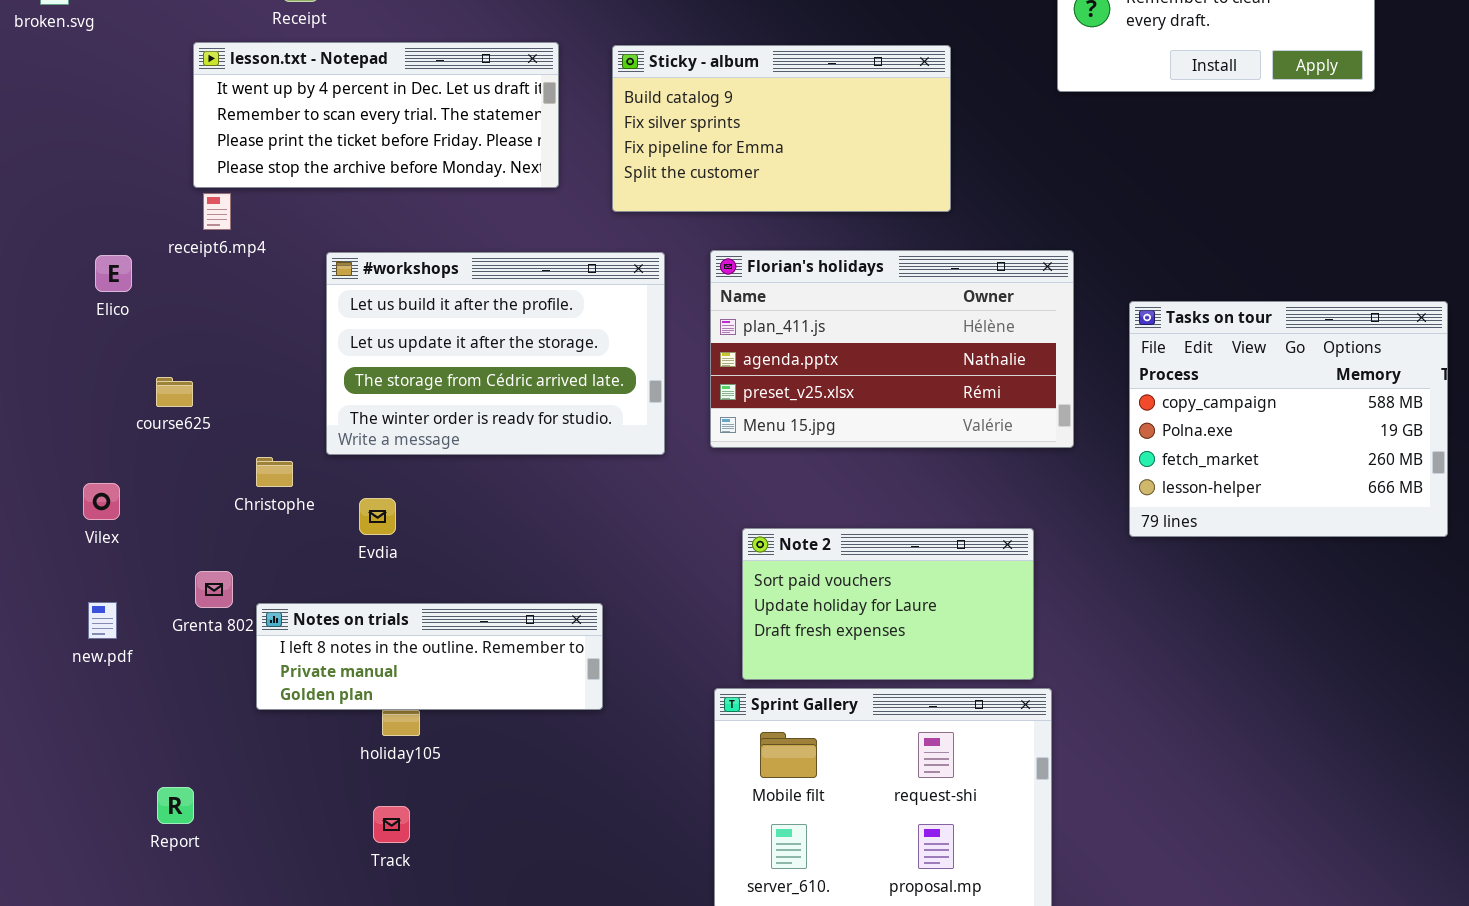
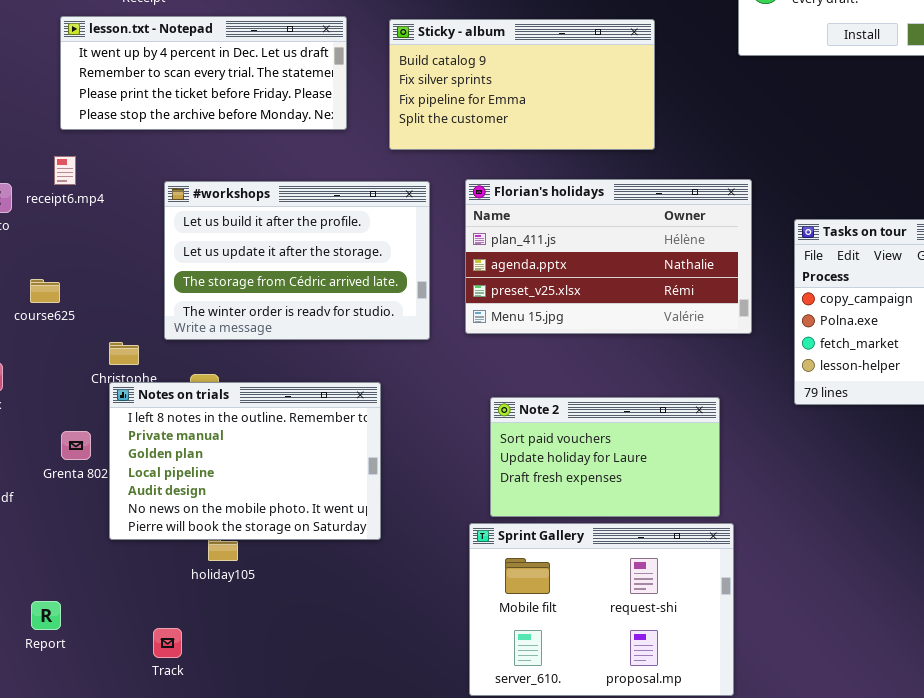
receipt6.mp4: [203,193,231,230] -> [54,156,76,185], moved
Notes on trials: [256,603,603,710] -> [109,382,381,540], resized
Track: [373,806,410,843] -> [153,628,182,658], moved

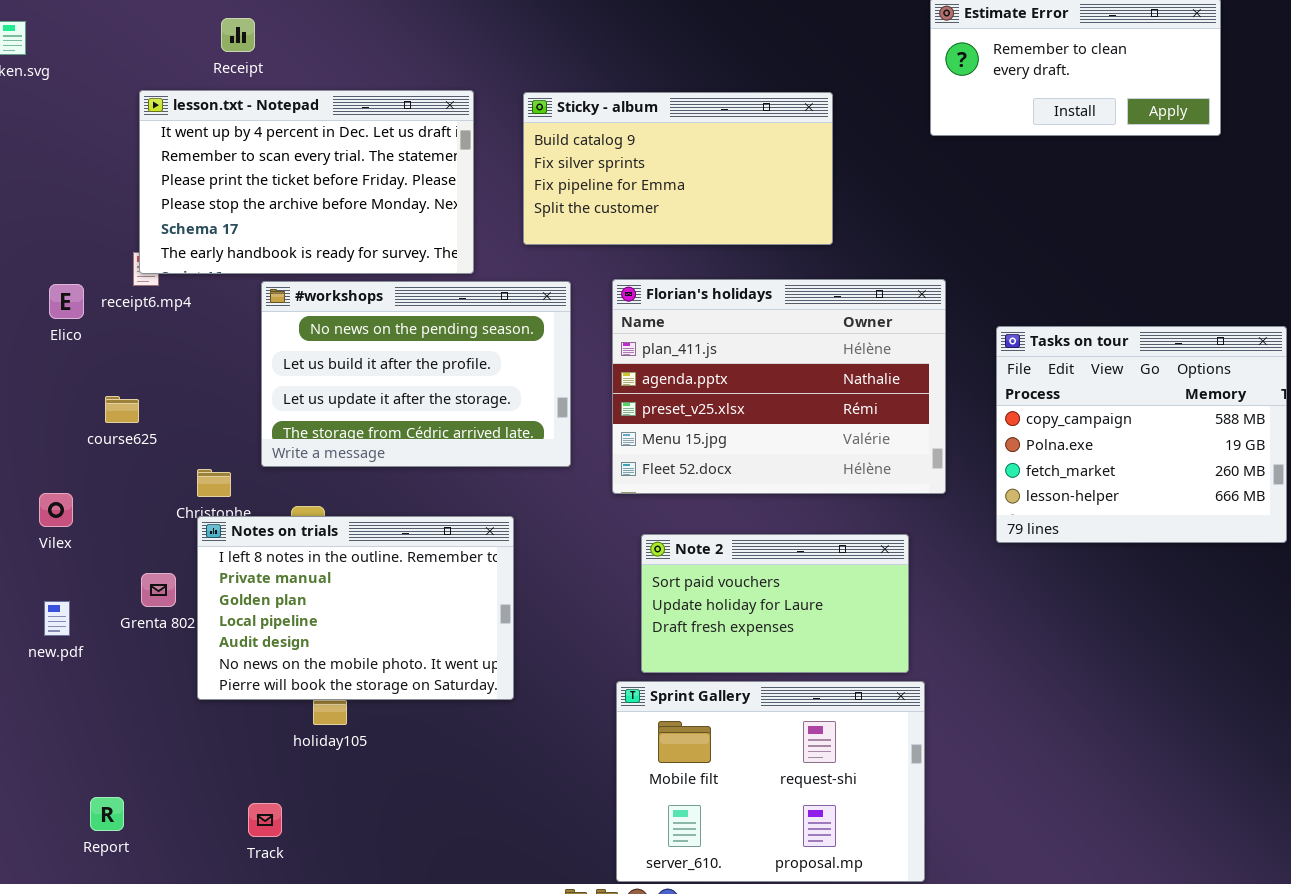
lesson.txt - Notepad: [60,16,347,130] -> [139,90,474,274], resized
Florian's holidays: [465,179,752,334] -> [612,279,946,494], resized
#workshops: [164,181,430,340] -> [261,281,571,467], scrolled up 1 row
Report: [31,601,61,630] -> [90,797,124,831], moved

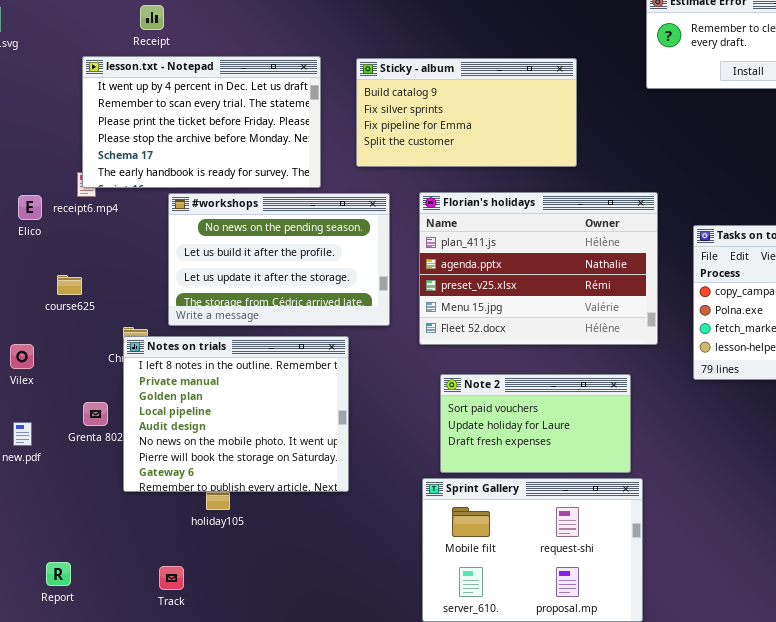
Notes on trials: [197,516,514,700] -> [123,336,349,492], resized

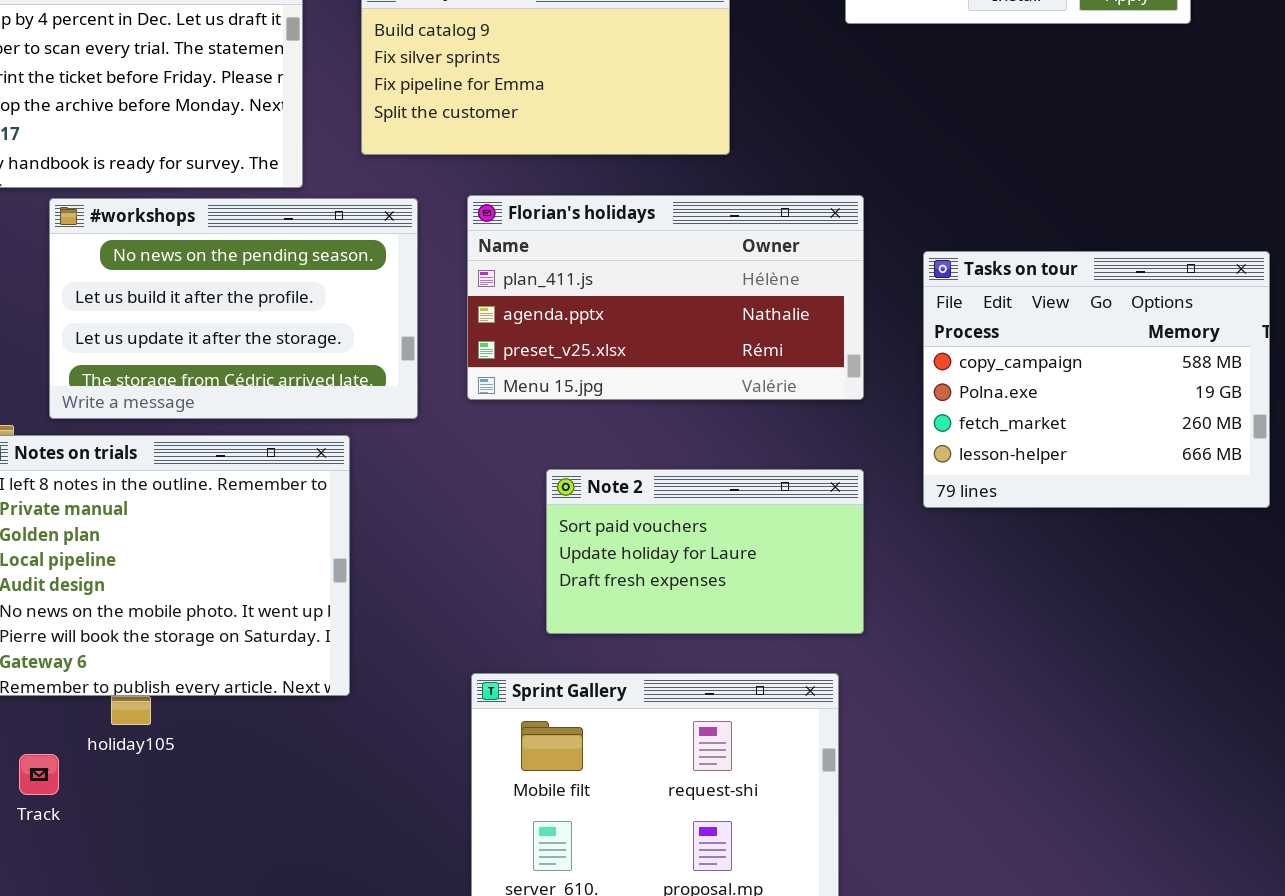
Florian's holidays: [419,192,658,345] -> [467,195,864,400], resized
Note 2: [440,374,631,473] -> [546,469,864,634], moved
Track: [159,566,184,590] -> [19,754,59,795], moved

